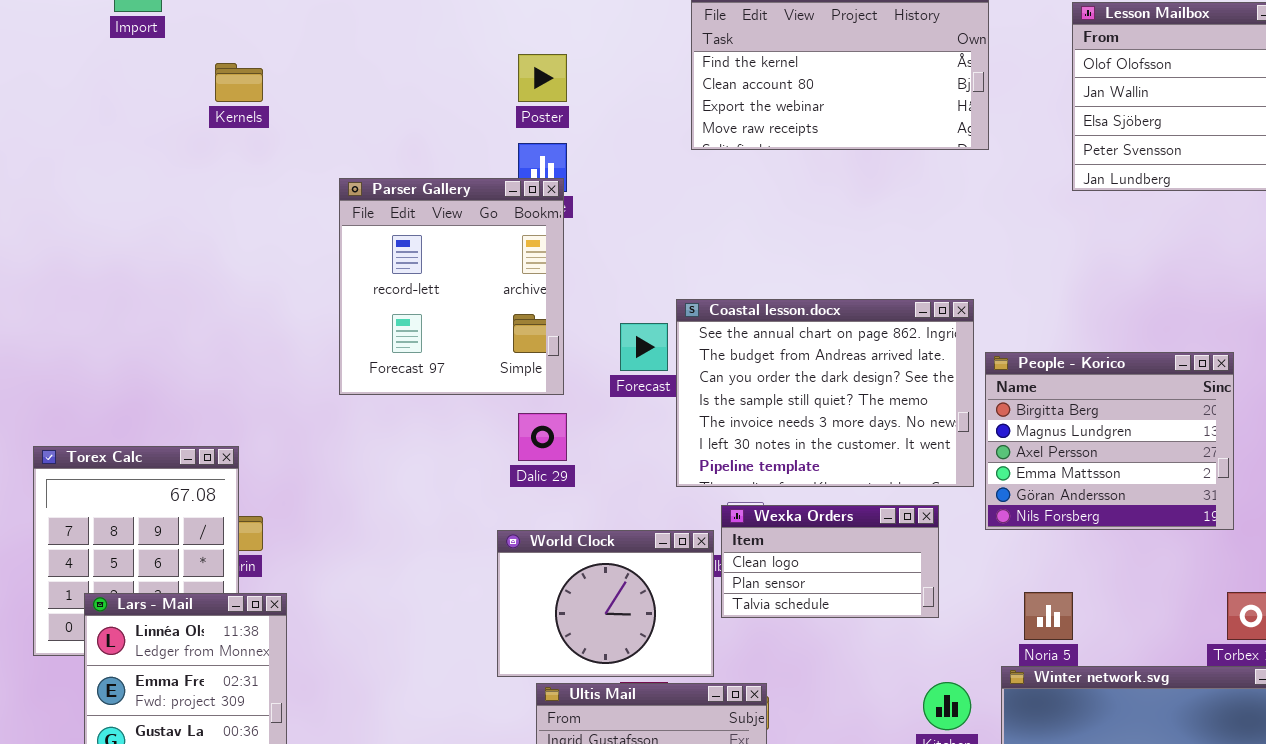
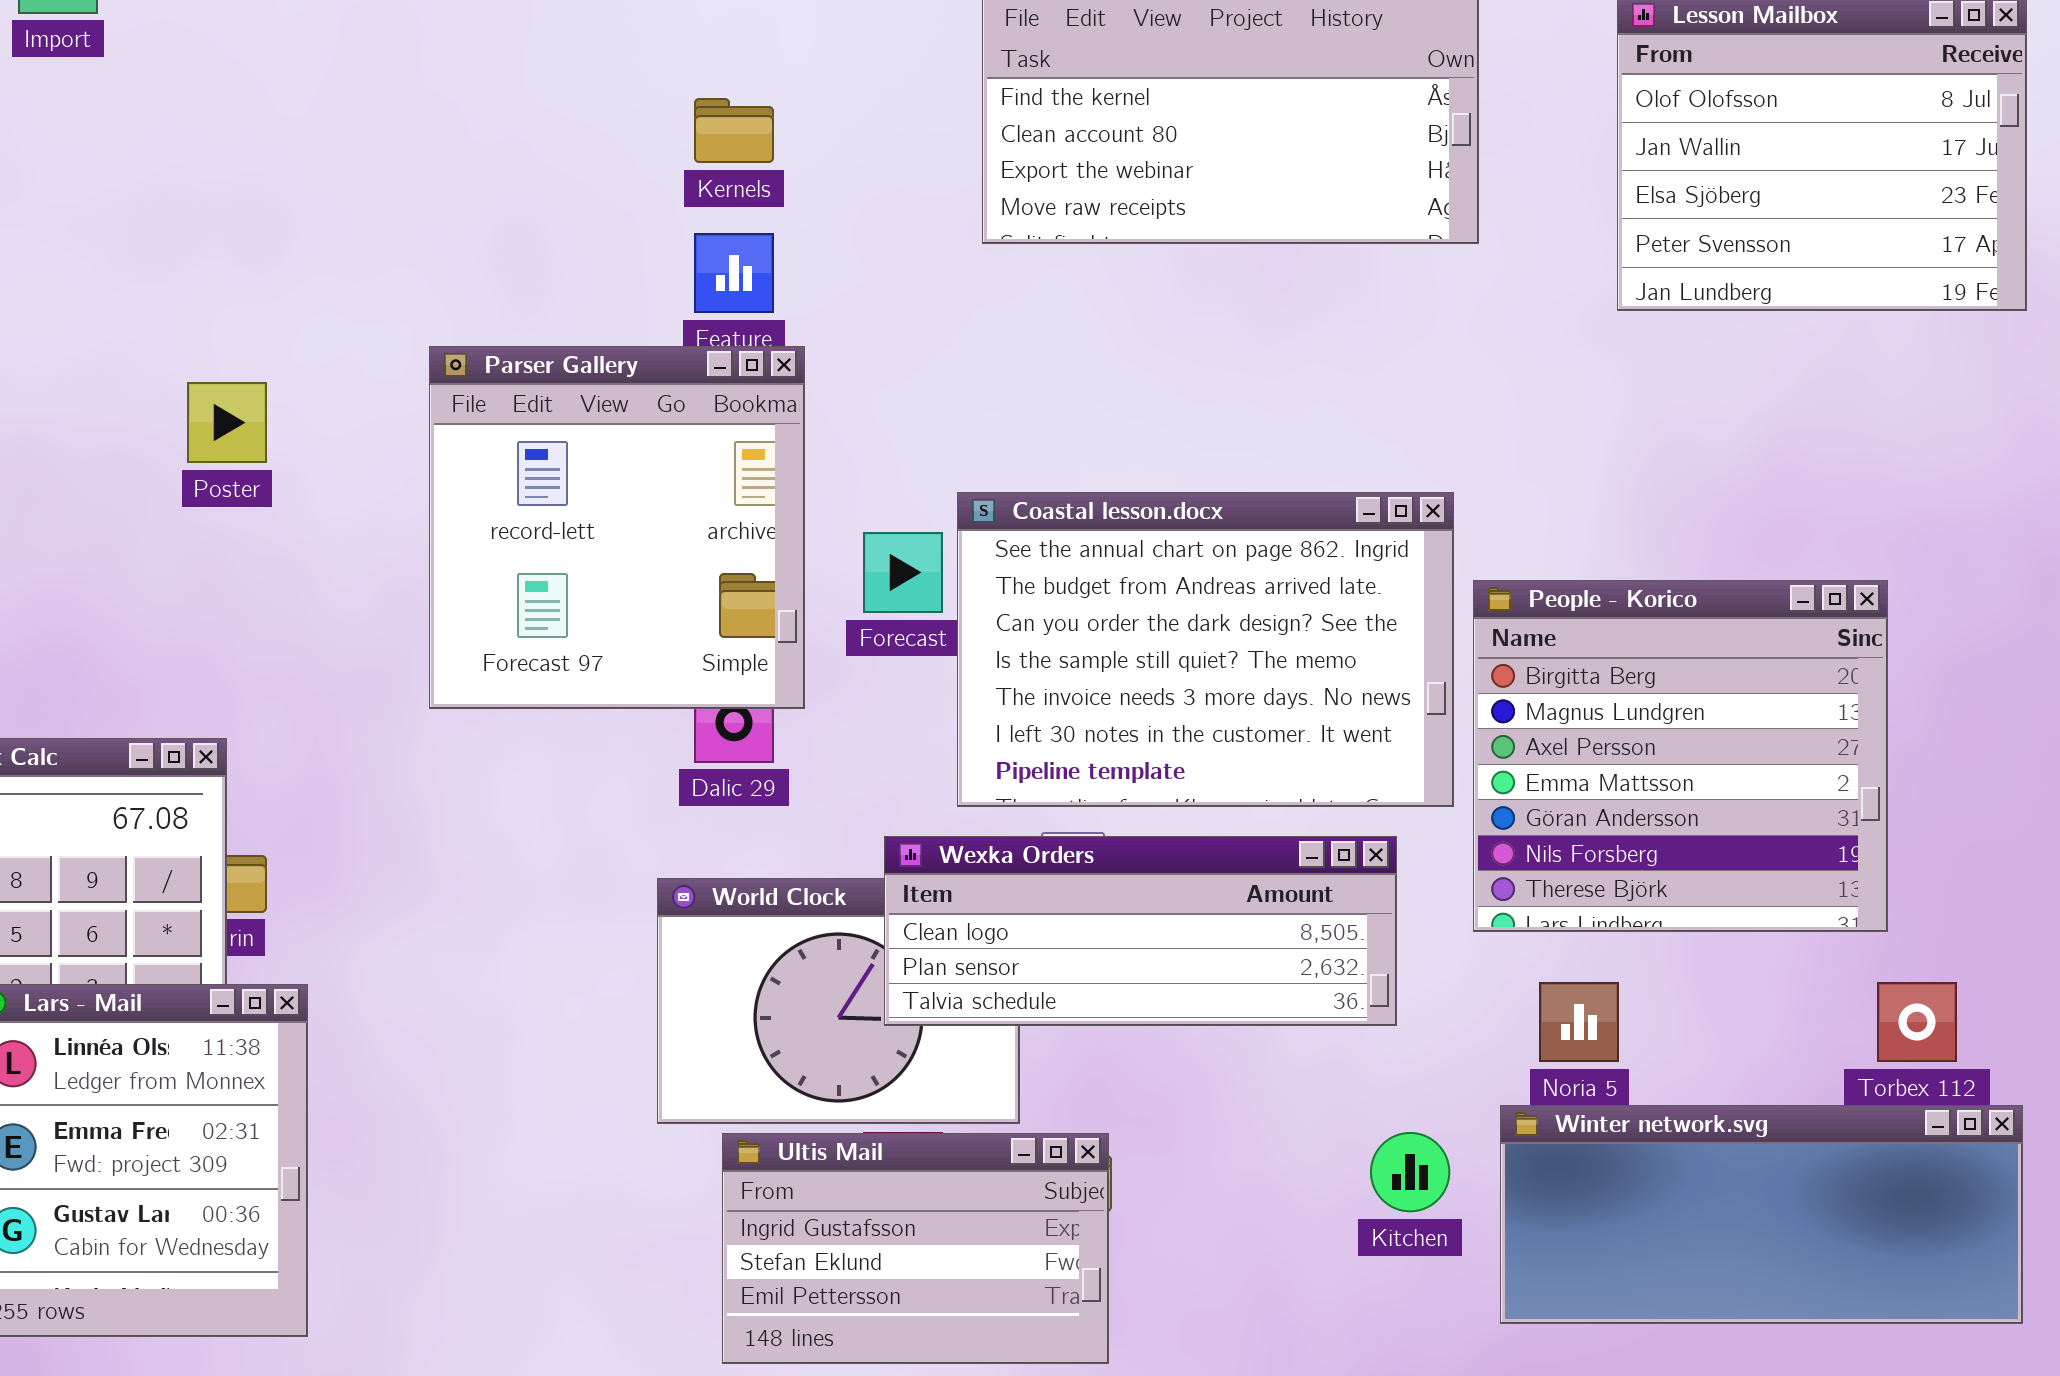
Poster: [518,54,567,102] -> [187,382,267,463], moved
Kernels: [215,63,263,102] -> [694,98,774,163], moved
Parser Gallery: [339,178,564,395] -> [429,346,805,709], moved
People - Korico: [985,352,1234,530] -> [1473,580,1888,932], resized
Wexka Orders: [721,505,939,618] -> [884,836,1397,1026], resized

